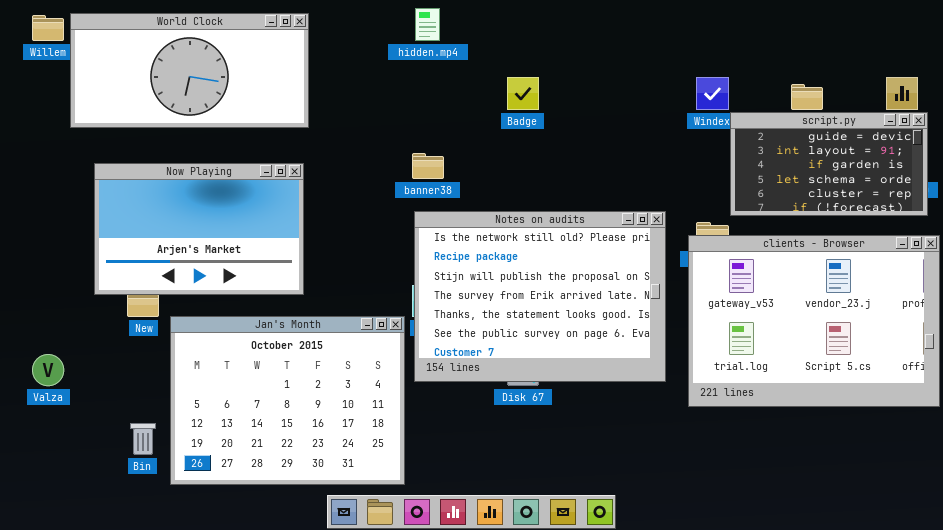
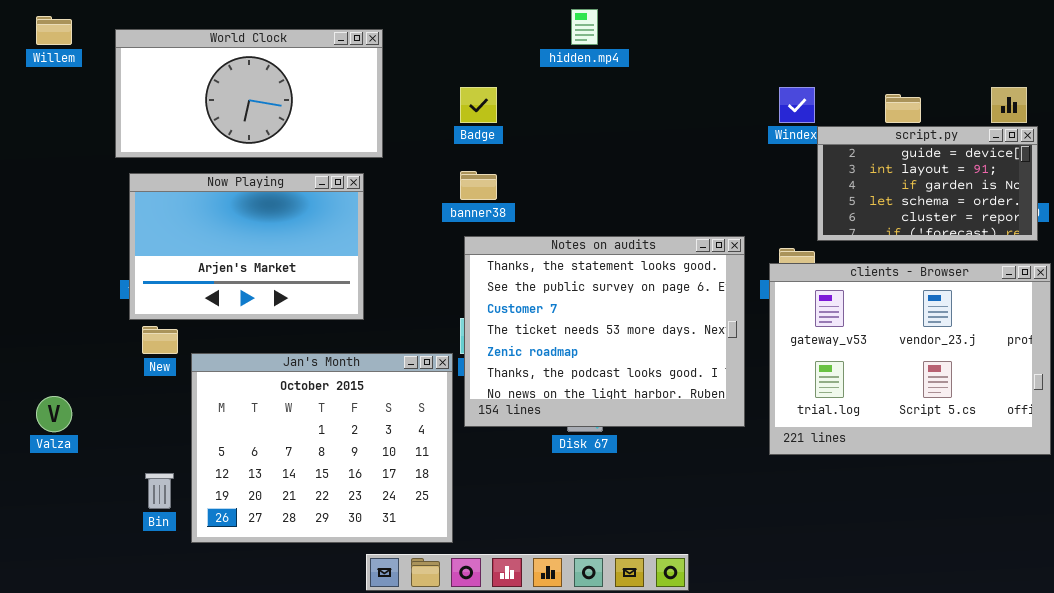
hidden.mp4: [415,8,440,41] -> [571,9,598,45], moved
World Clock: [70,13,309,128] -> [115,29,383,158], moved
Badge: [507,77,539,110] -> [460,87,497,123], moved
Now Playing: [94,163,304,295] -> [129,173,364,320], moved
Notes on audits: [414,211,666,382] -> [464,236,745,427], scrolled down 4 rows

